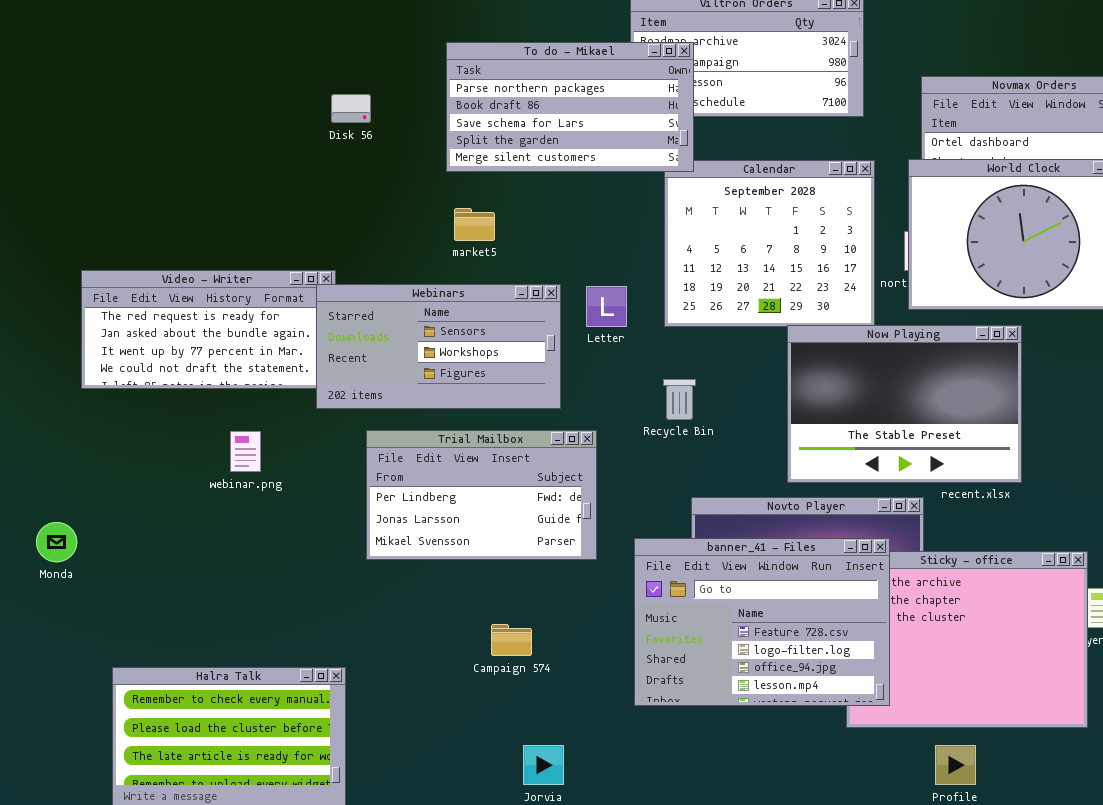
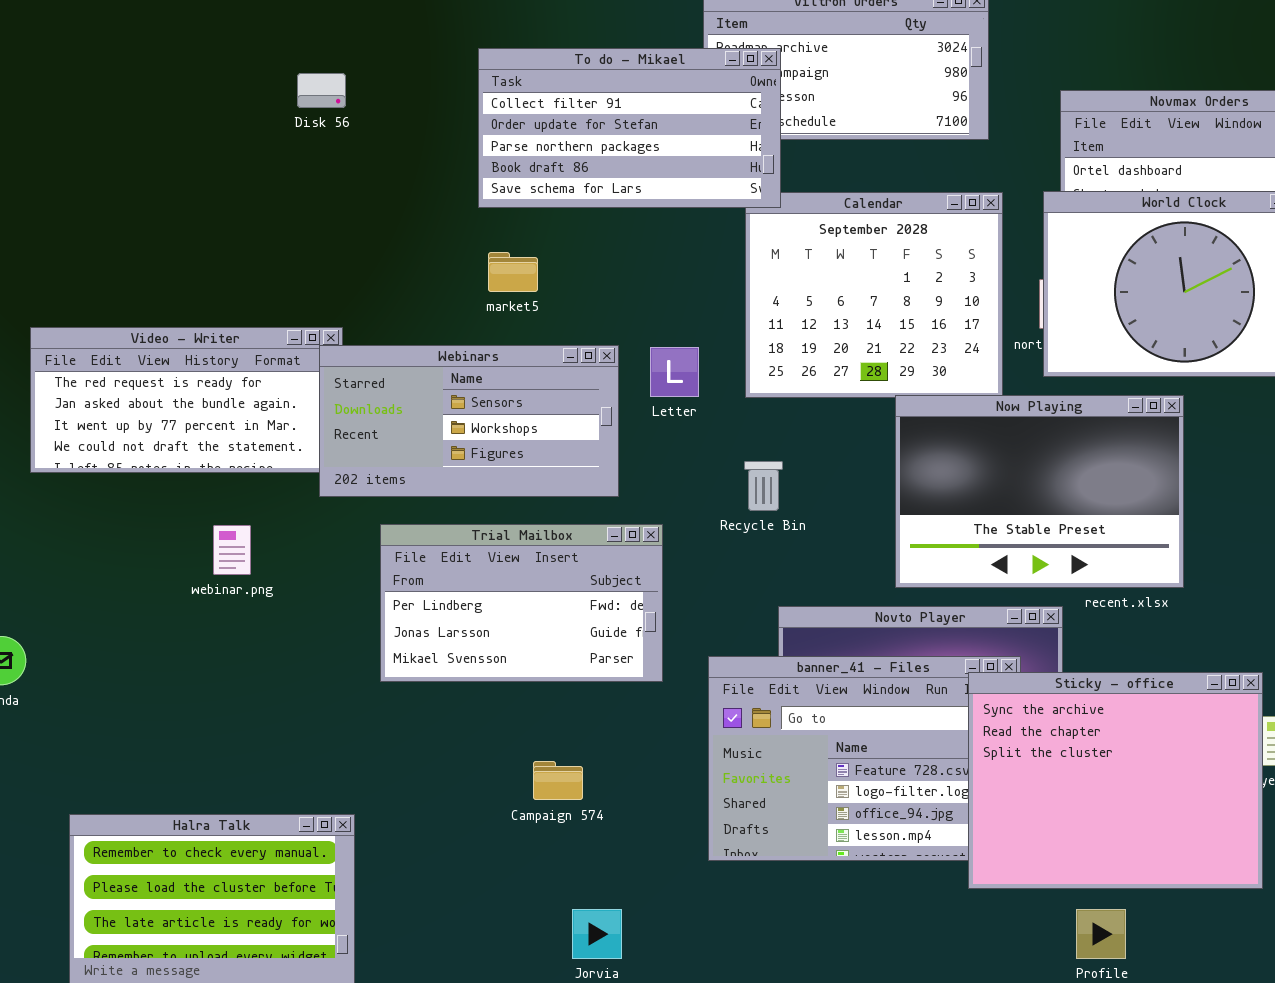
To do - Mikael: [446,42,694,172] -> [478,48,781,208], scrolled up 2 rows
Disk 56: [331,94,371,123] -> [297,73,346,108], moved
Sticky - office: [846,551,1088,728] -> [968,672,1263,889], raised

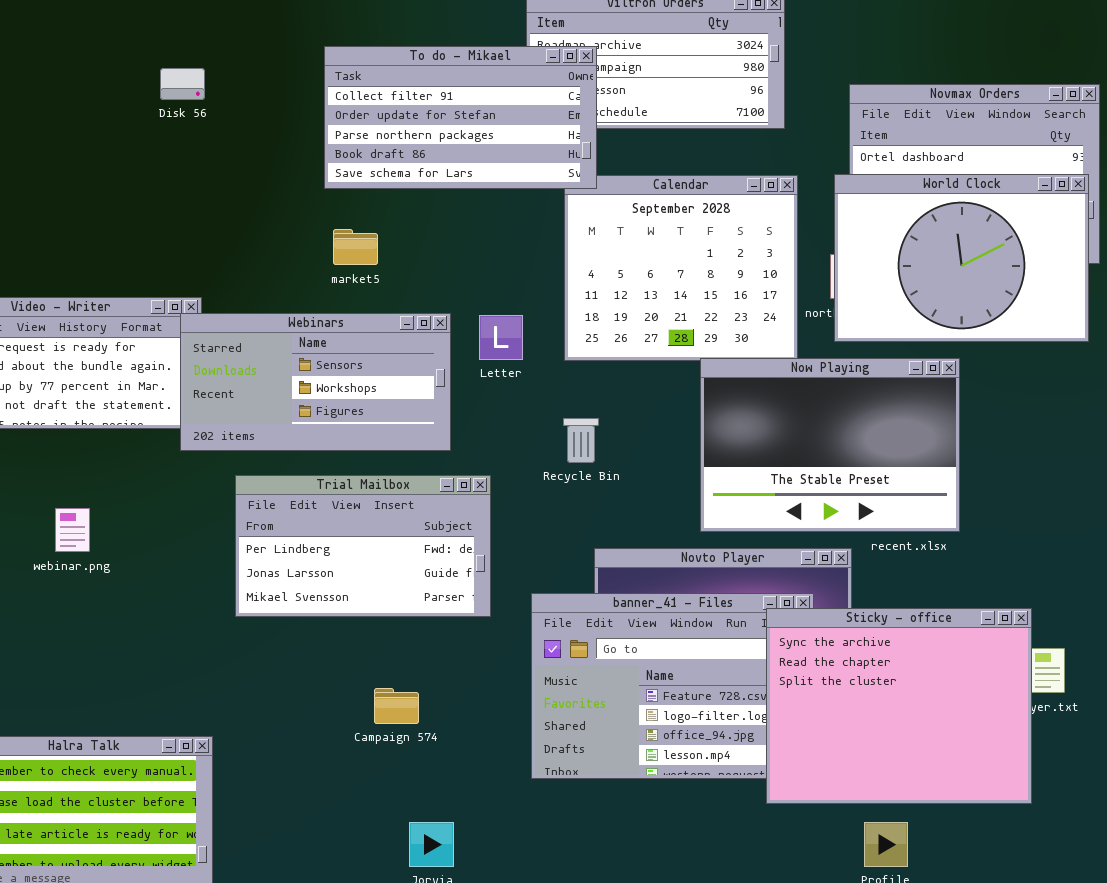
webinar.png: [213,525,251,575] -> [55,508,90,552], moved

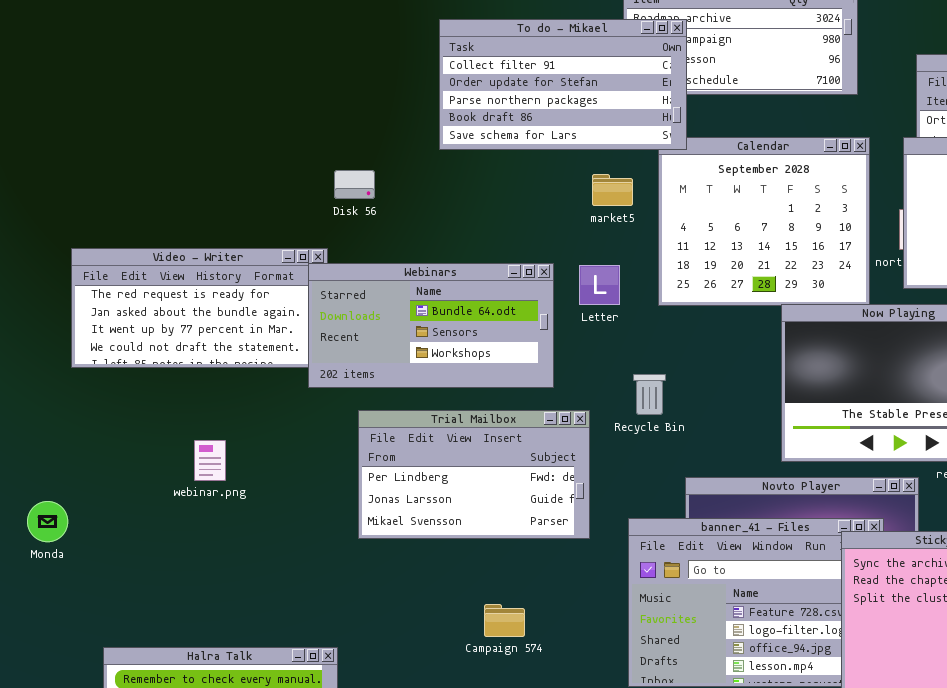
Disk 56: [160,68,205,100] -> [334,170,375,199], moved
market5: [333,229,378,265] -> [592,174,633,206], moved
Webinars: [180,313,451,451] -> [308,263,554,388], scrolled up 1 row
Recycle Bin: [563,418,599,463] -> [633,374,666,415], moved

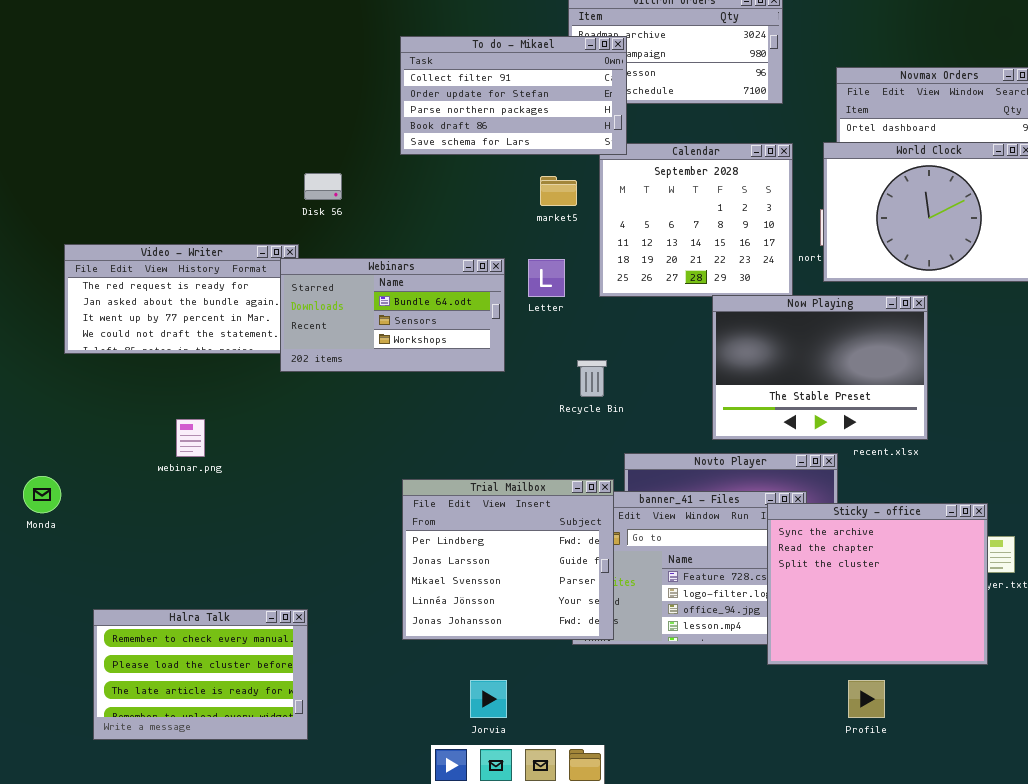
Trial Mailbox: [358,410,590,539] -> [402,479,614,640], moved, resized

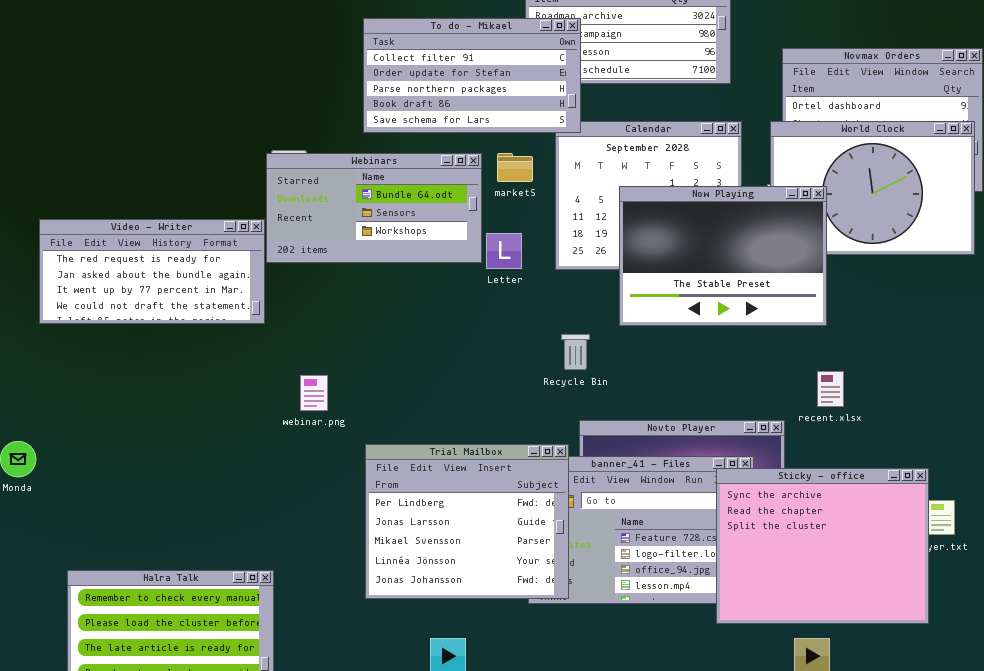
Webinars: [280,258,505,372] -> [266,153,482,263], moved
Now Playing: [712,295,928,440] -> [619,186,827,326], moved
Recycle Bin: [577,360,607,397] -> [561,334,590,370], moved
webinar.png: [176,419,205,457] -> [300,375,328,411], moved

